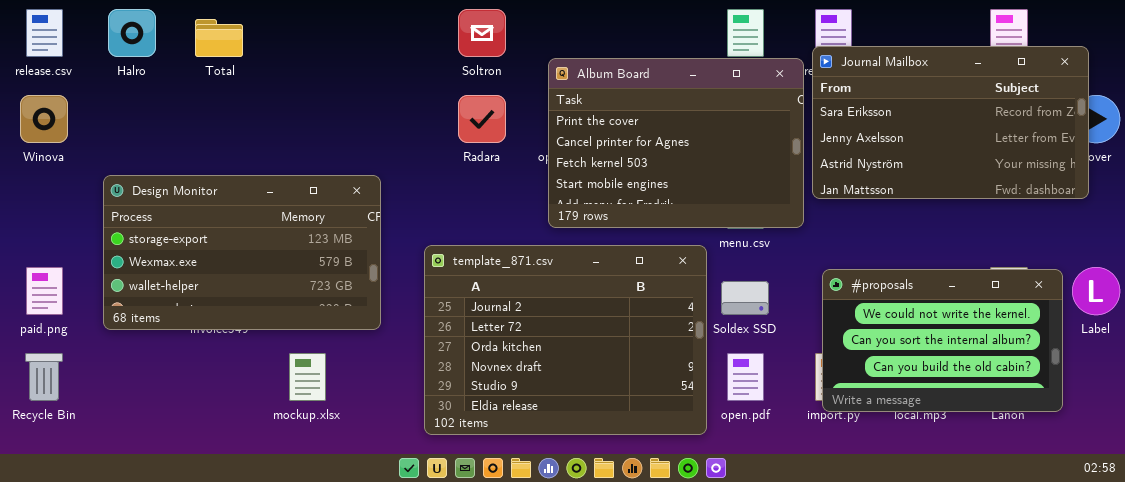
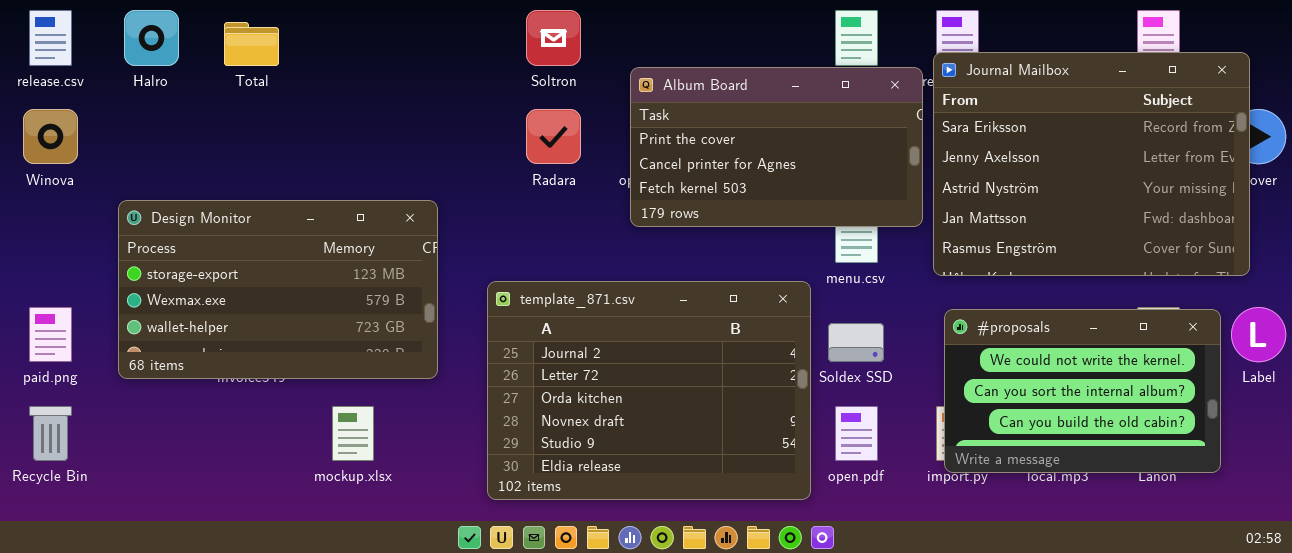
Journal Mailbox: [812,46,1089,199] -> [933,52,1250,276], resized
Album Board: [548,58,804,228] -> [630,67,923,227], resized

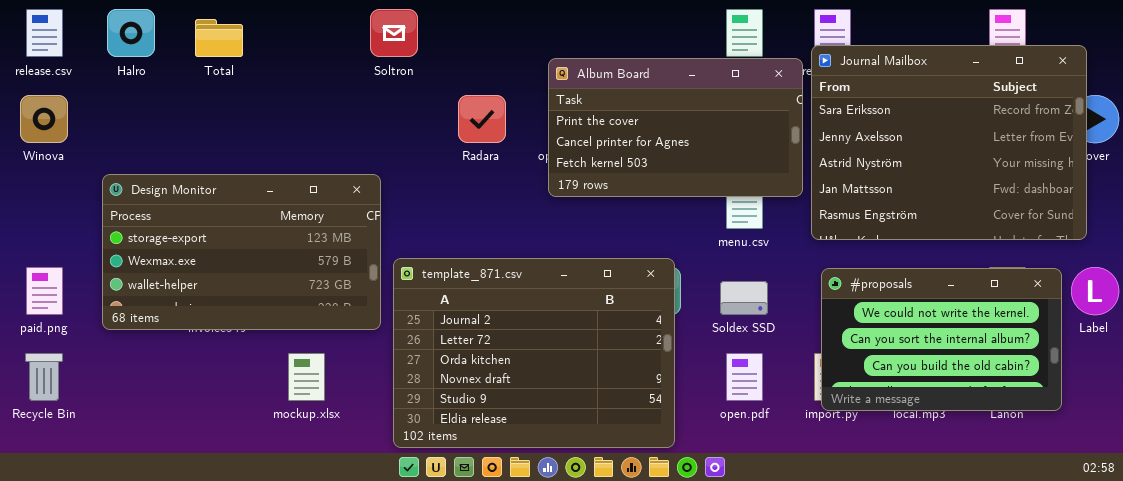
Soltron: [526,10,581,66] -> [370,9,418,57], moved
template_871.csv: [487,281,811,500] -> [393,258,675,448], moved

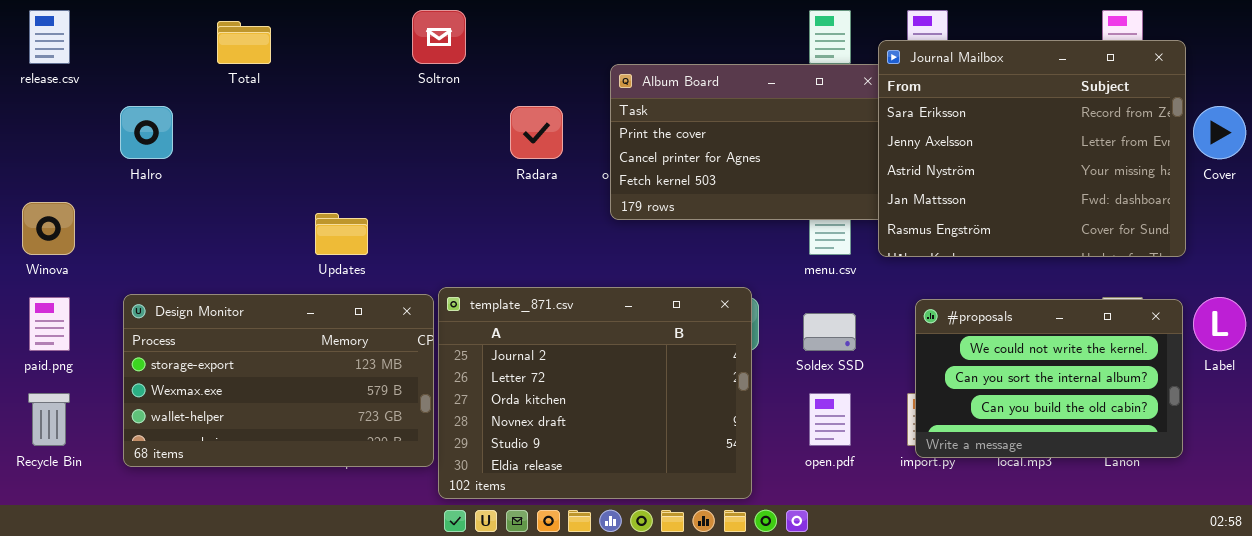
Halro: [107,9,155,57] -> [120,106,173,159], moved
Journal Mailbox: [811,45,1087,240] -> [878,40,1186,257], moved
Winova: [20,95,68,143] -> [22,202,75,255], moved
Design Monitor: [102,174,381,330] -> [123,294,434,467], moved

